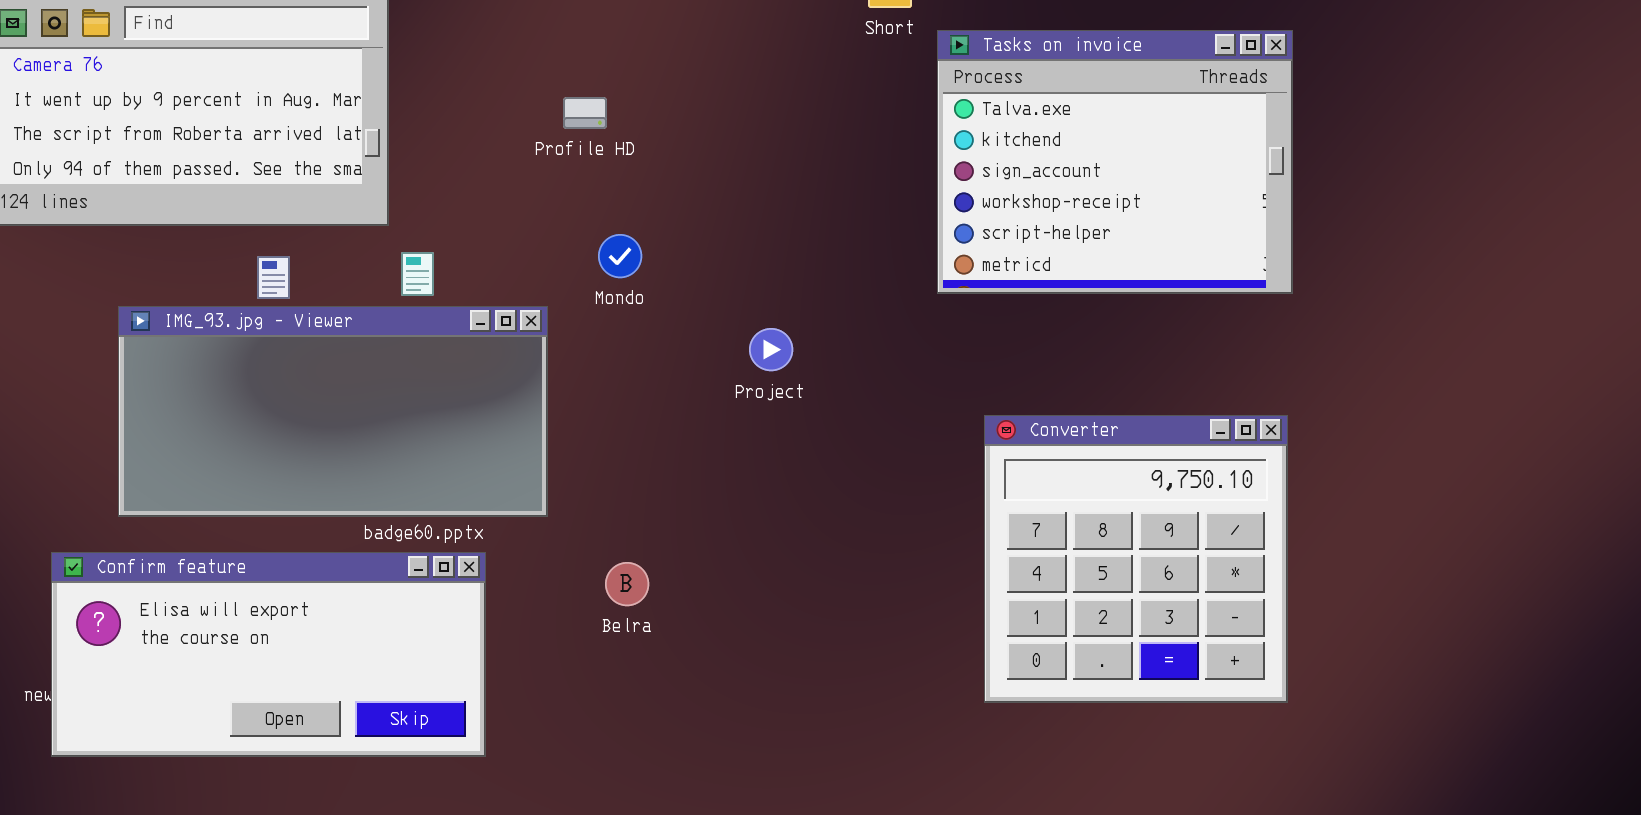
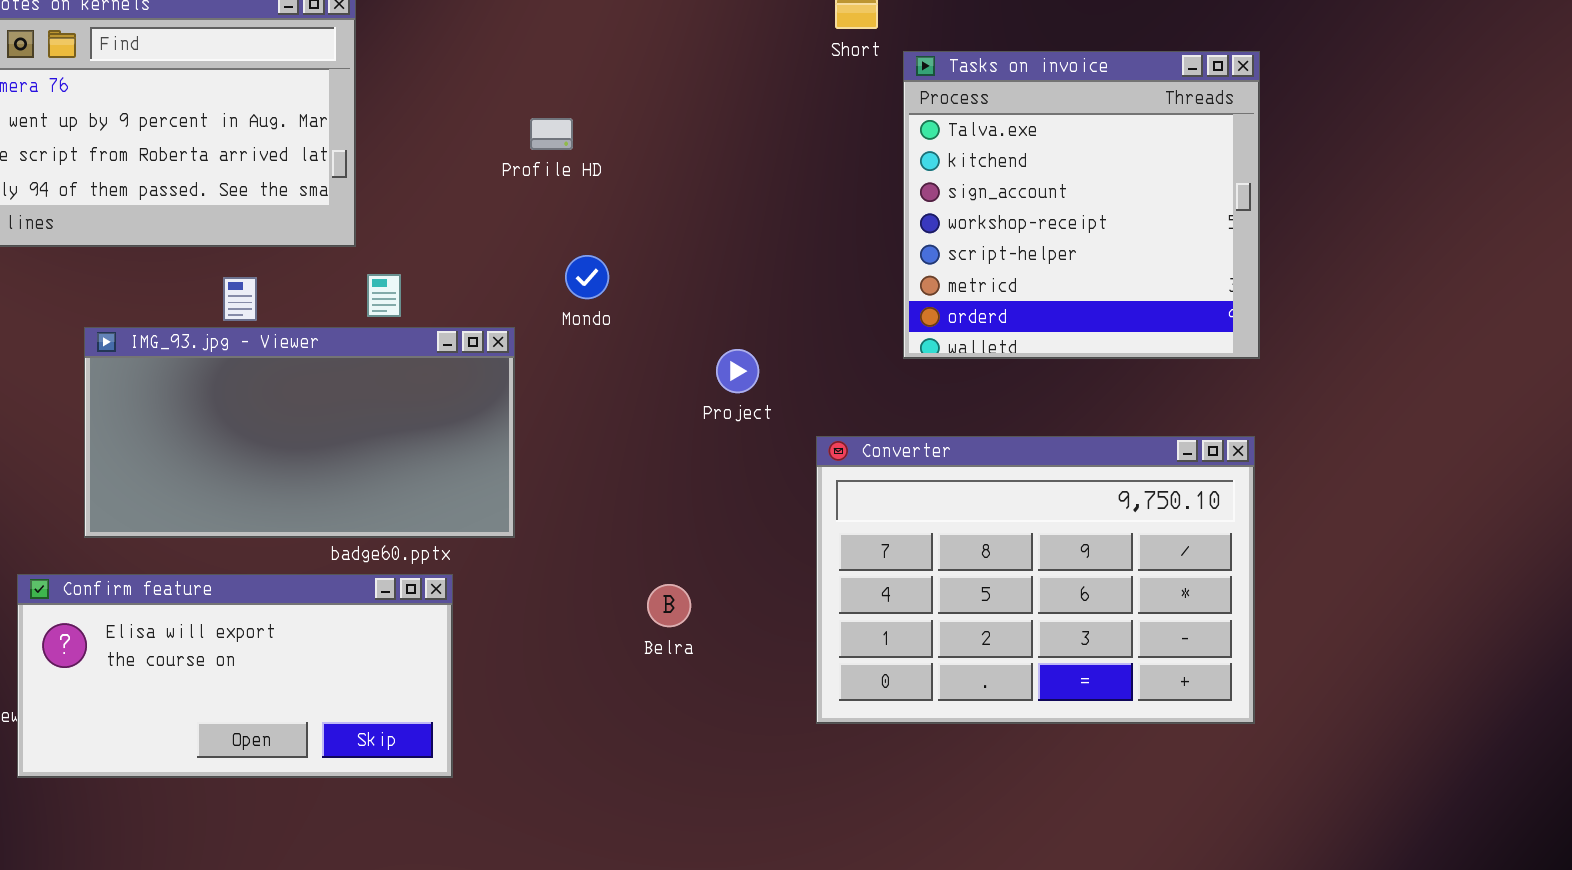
Tasks on invoice: [937,30,1293,294] -> [903,51,1260,359], resized
Converter: [984,415,1288,703] -> [816,436,1255,724], resized
Belra: [605,562,649,606] -> [647,584,691,627], moved

